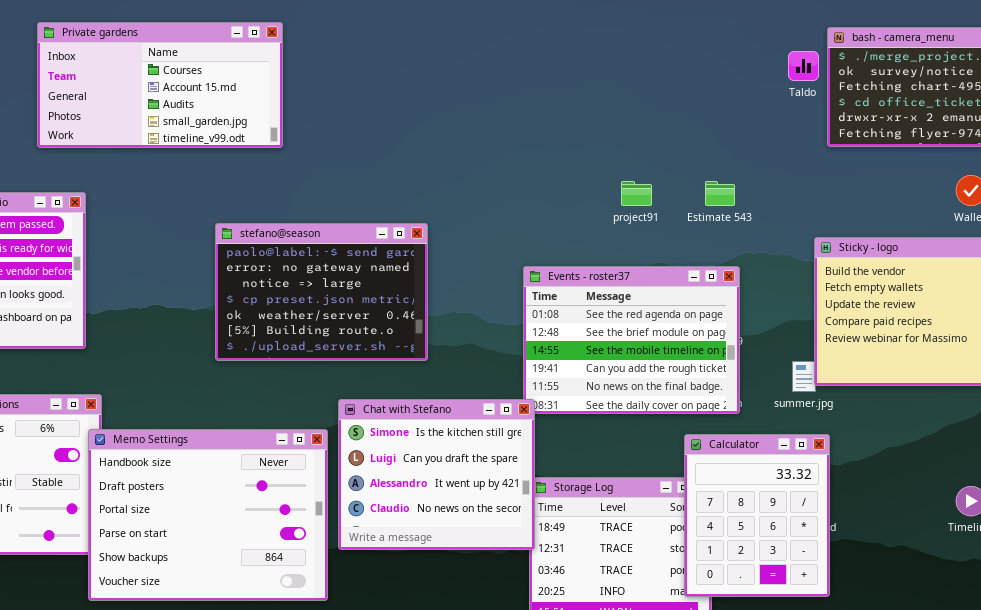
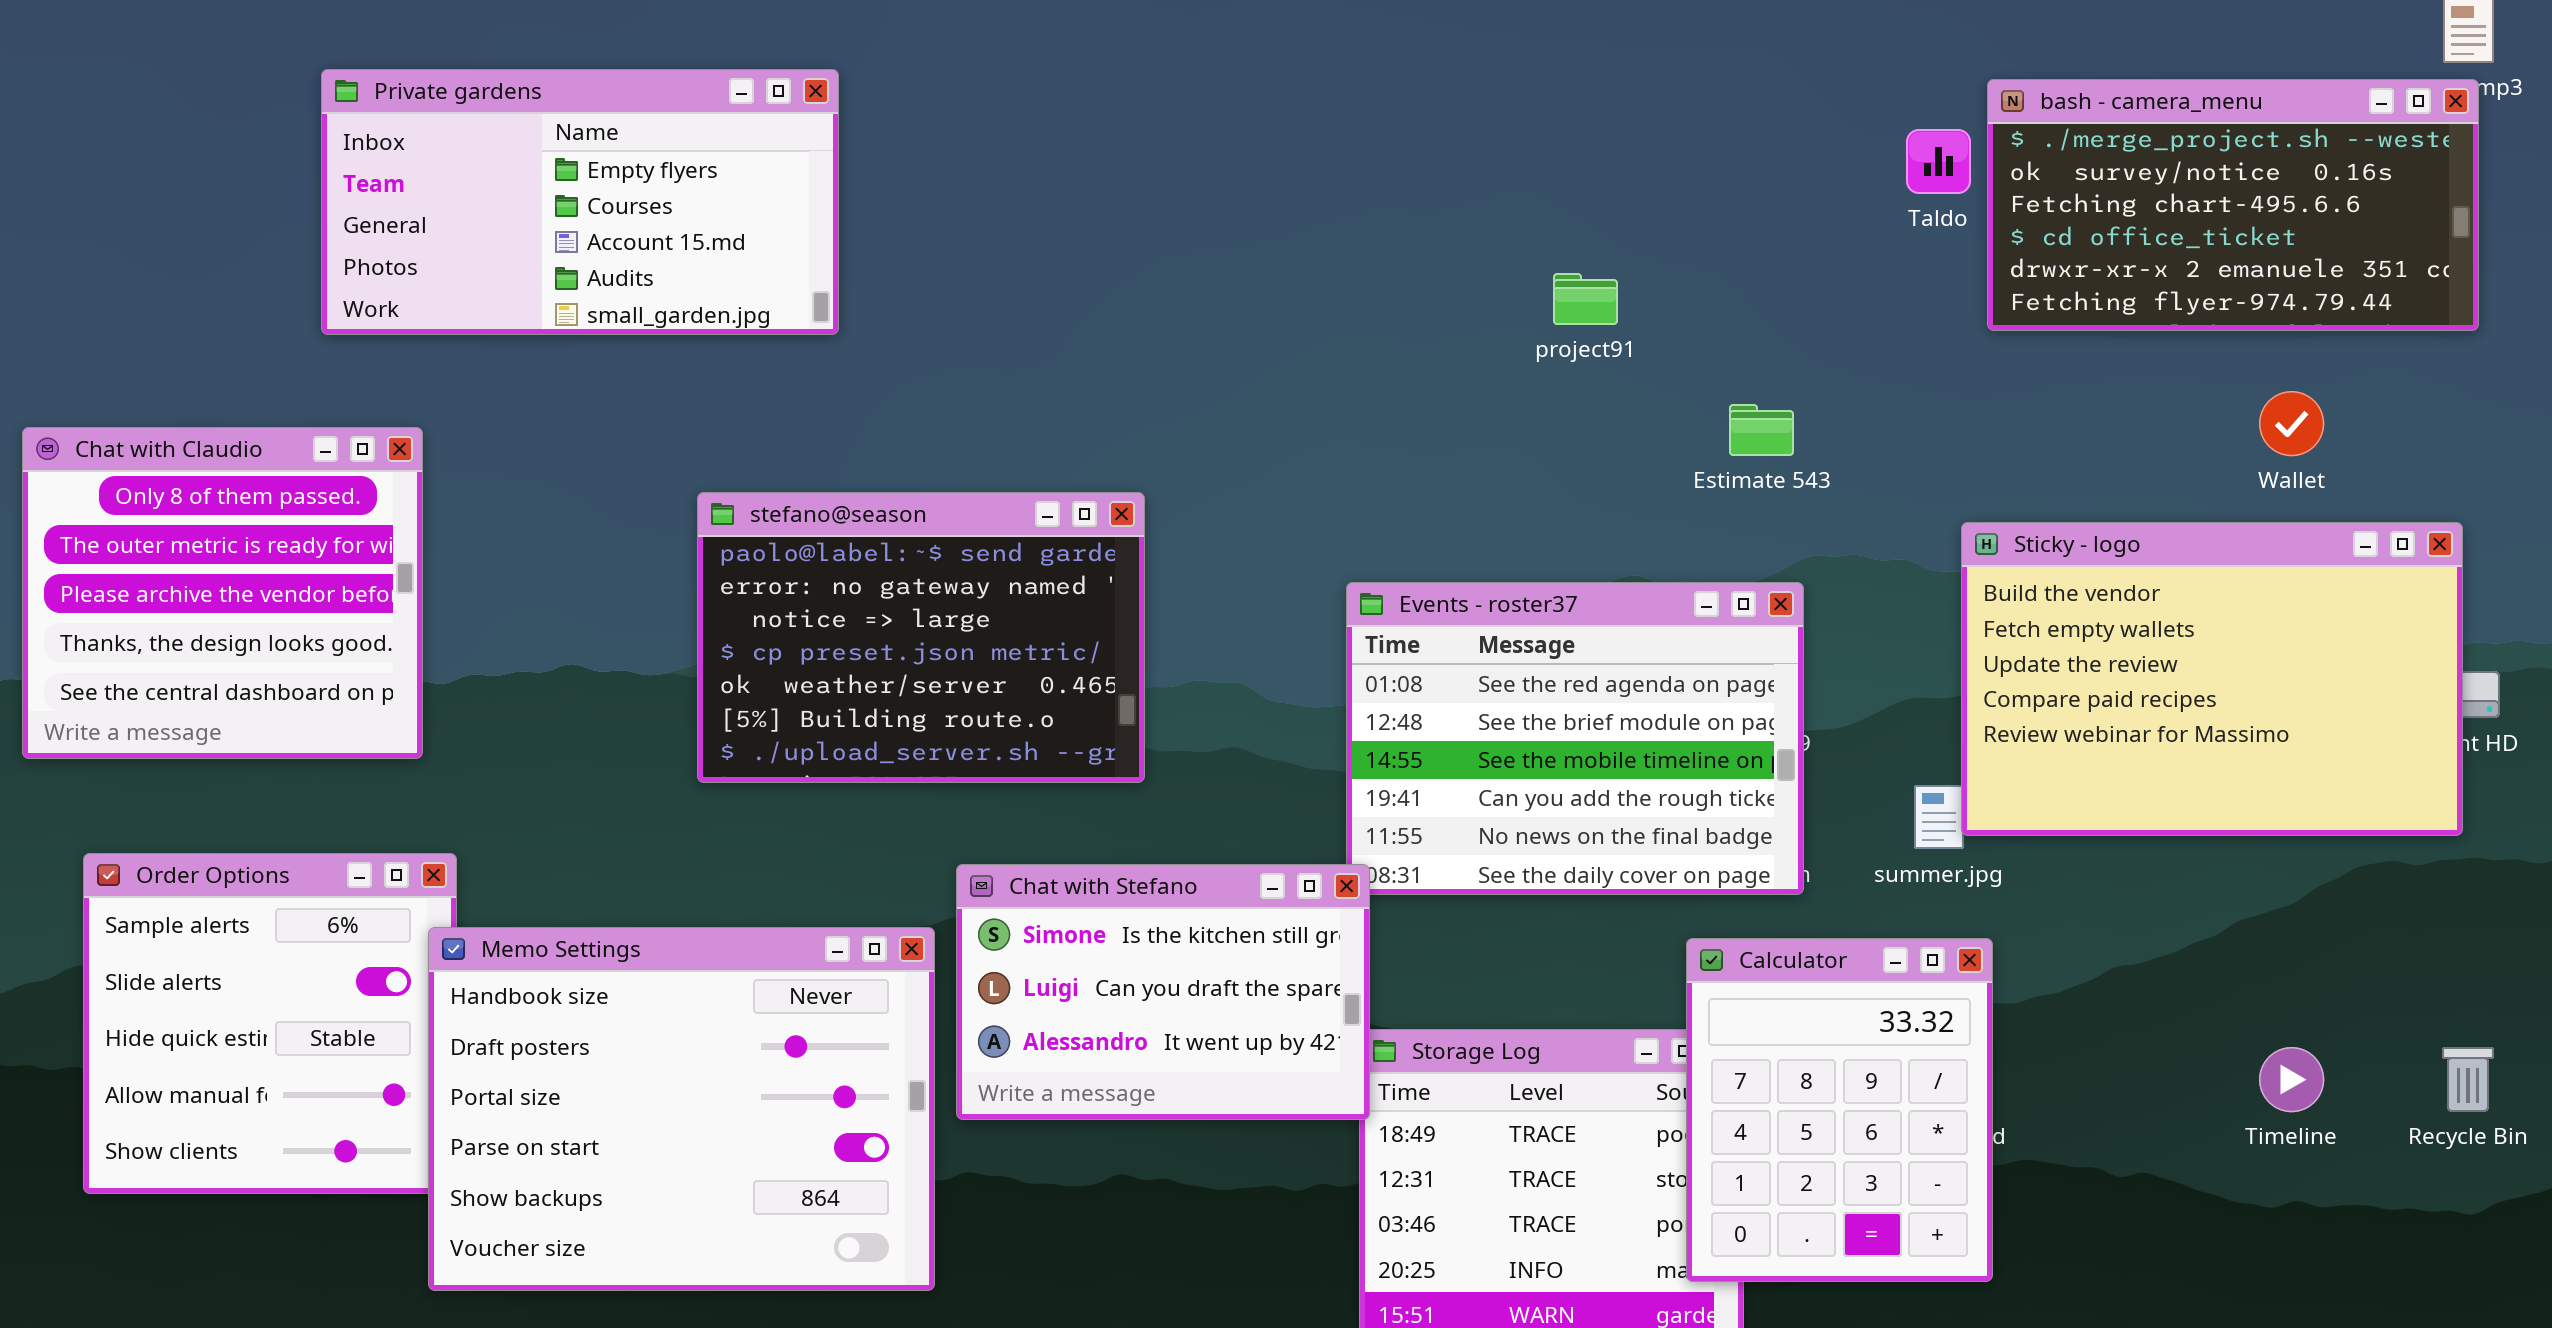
Private gardens: [37,22,283,148] -> [321,69,839,335], scrolled up 1 row
project91: [621,181,652,206] -> [1553,273,1618,325], moved
Chat with Stefano: [338,399,535,550] -> [956,864,1370,1120], resized

